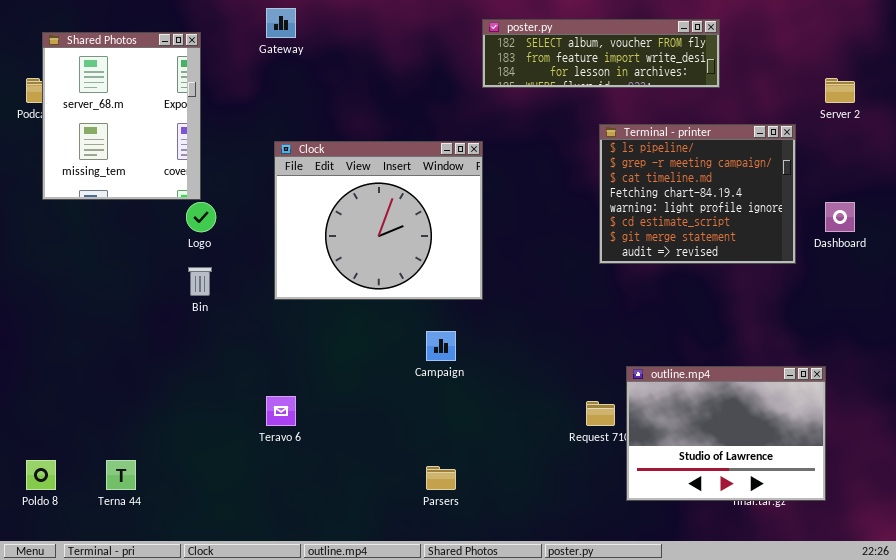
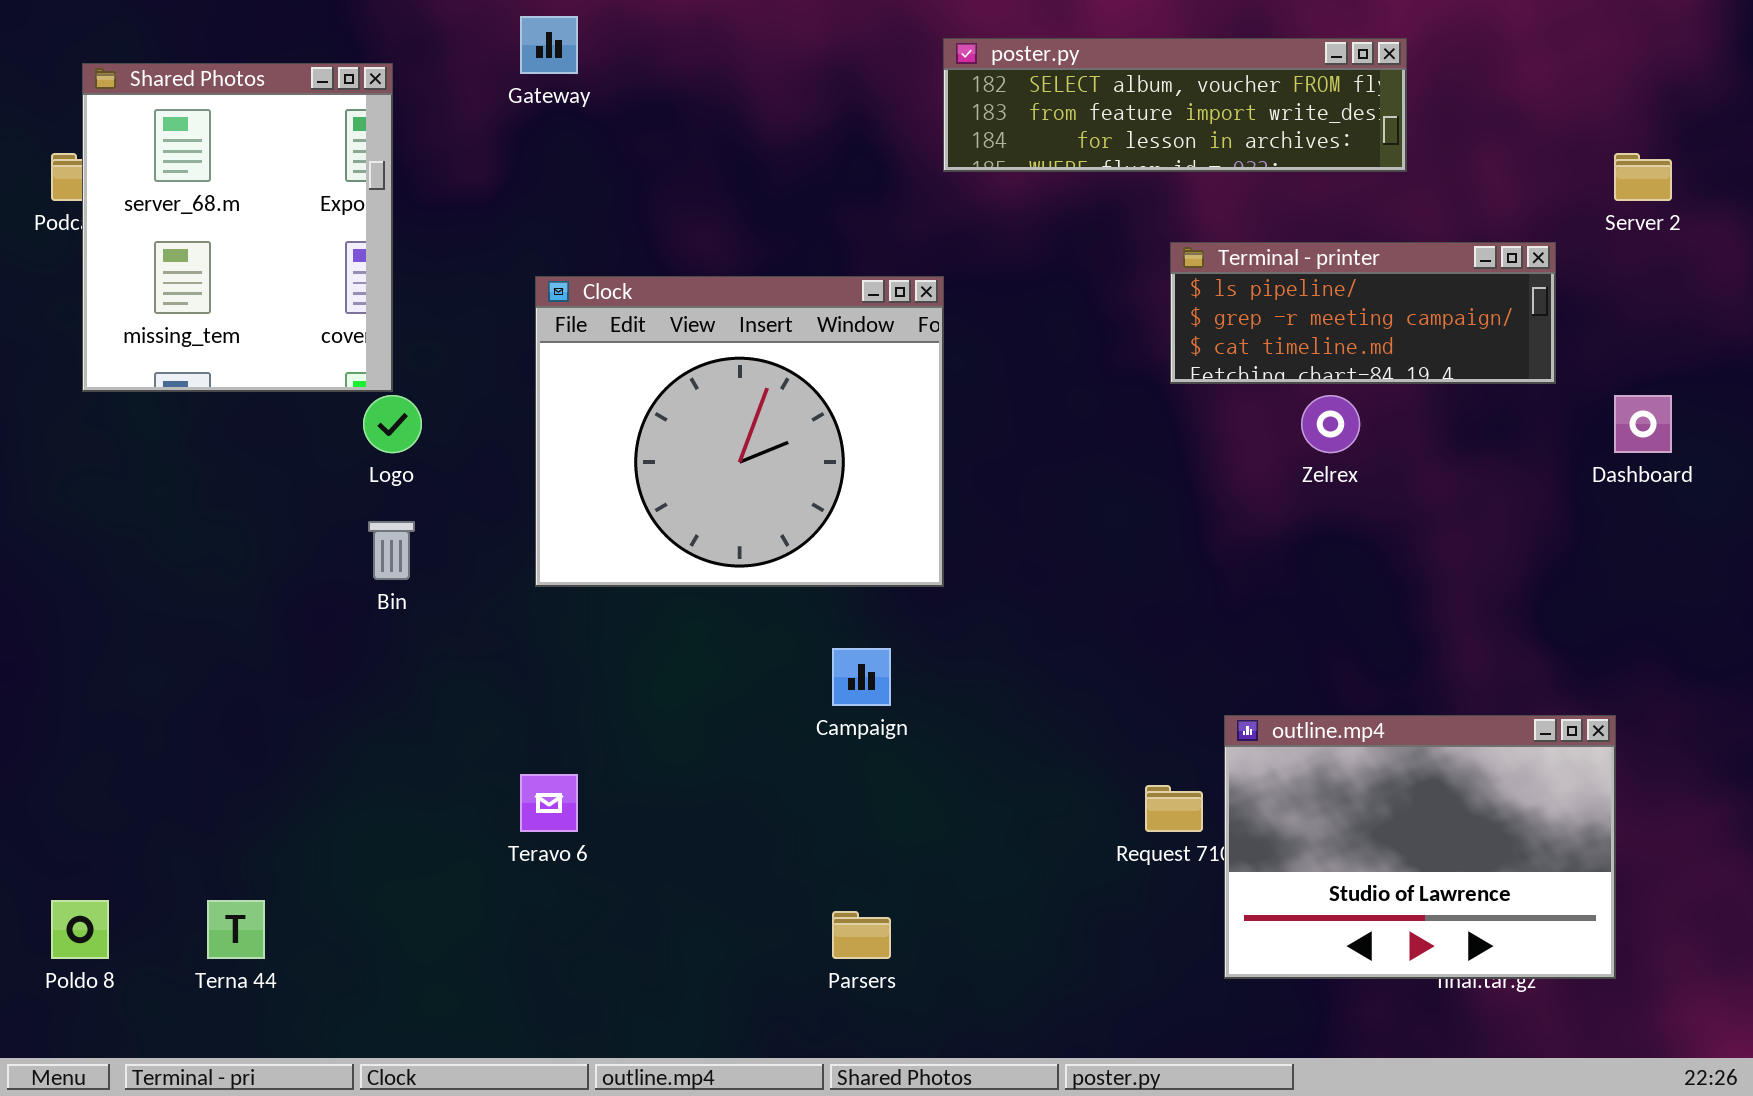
Terminal - printer: [599,124,796,264] -> [1170,242,1556,384], resized

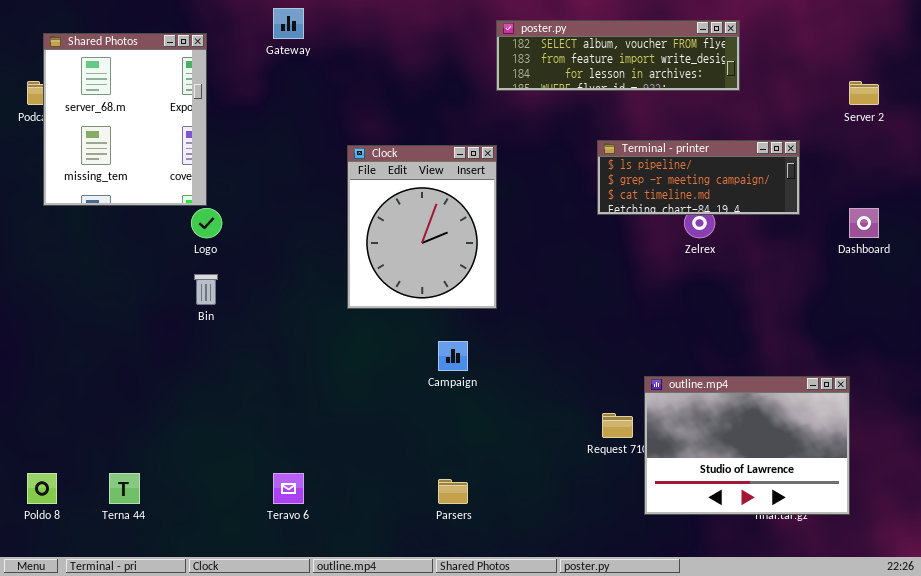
Terminal - printer: [1170,242,1556,384] -> [597,140,800,215], moved
Clock: [535,276,944,587] -> [347,145,497,309], resized
Teravo 6: [520,774,578,832] -> [273,473,304,504], moved

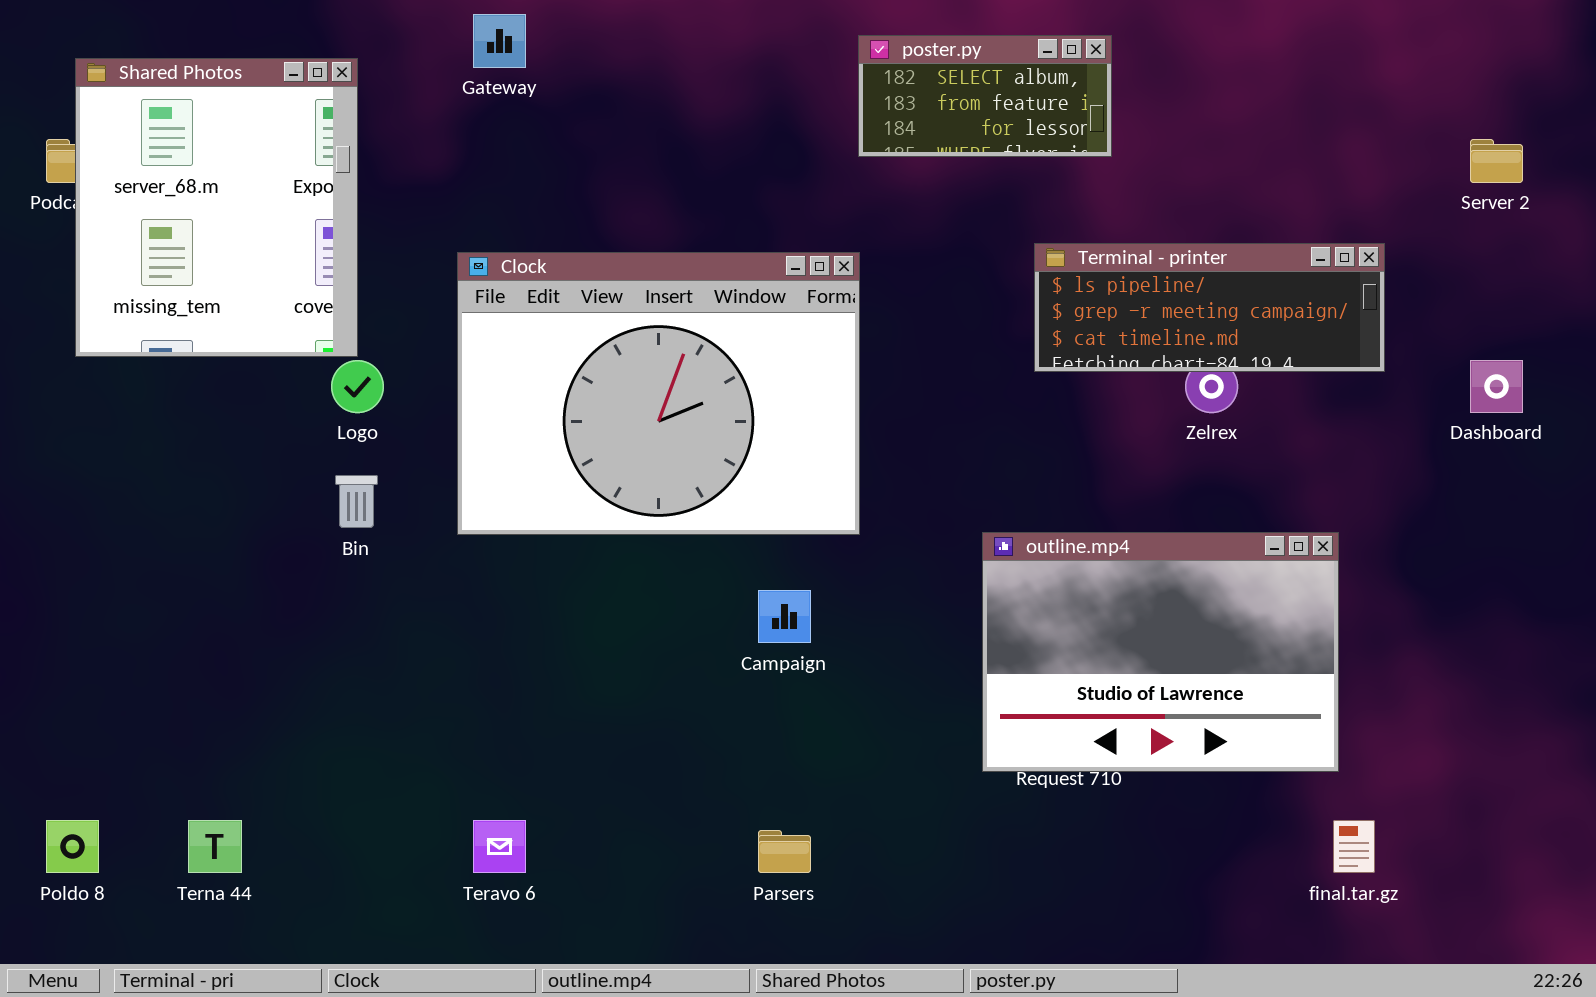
poster.py: [496,20,740,91] -> [858,35,1112,157], resized
Clock: [347,145,497,309] -> [457,252,860,535], resized
outline.mp4: [644,376,850,515] -> [982,532,1339,772], moved

